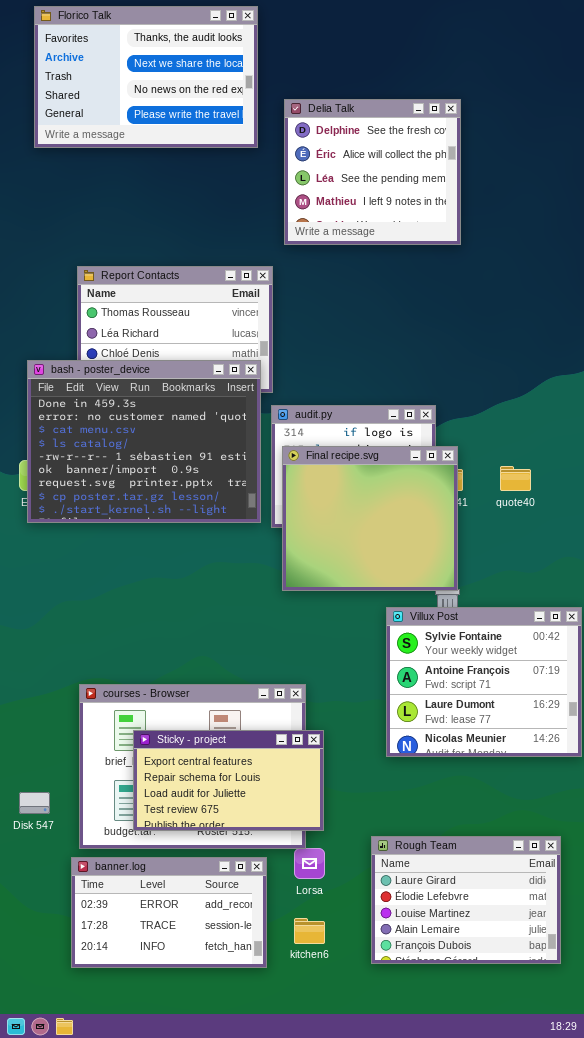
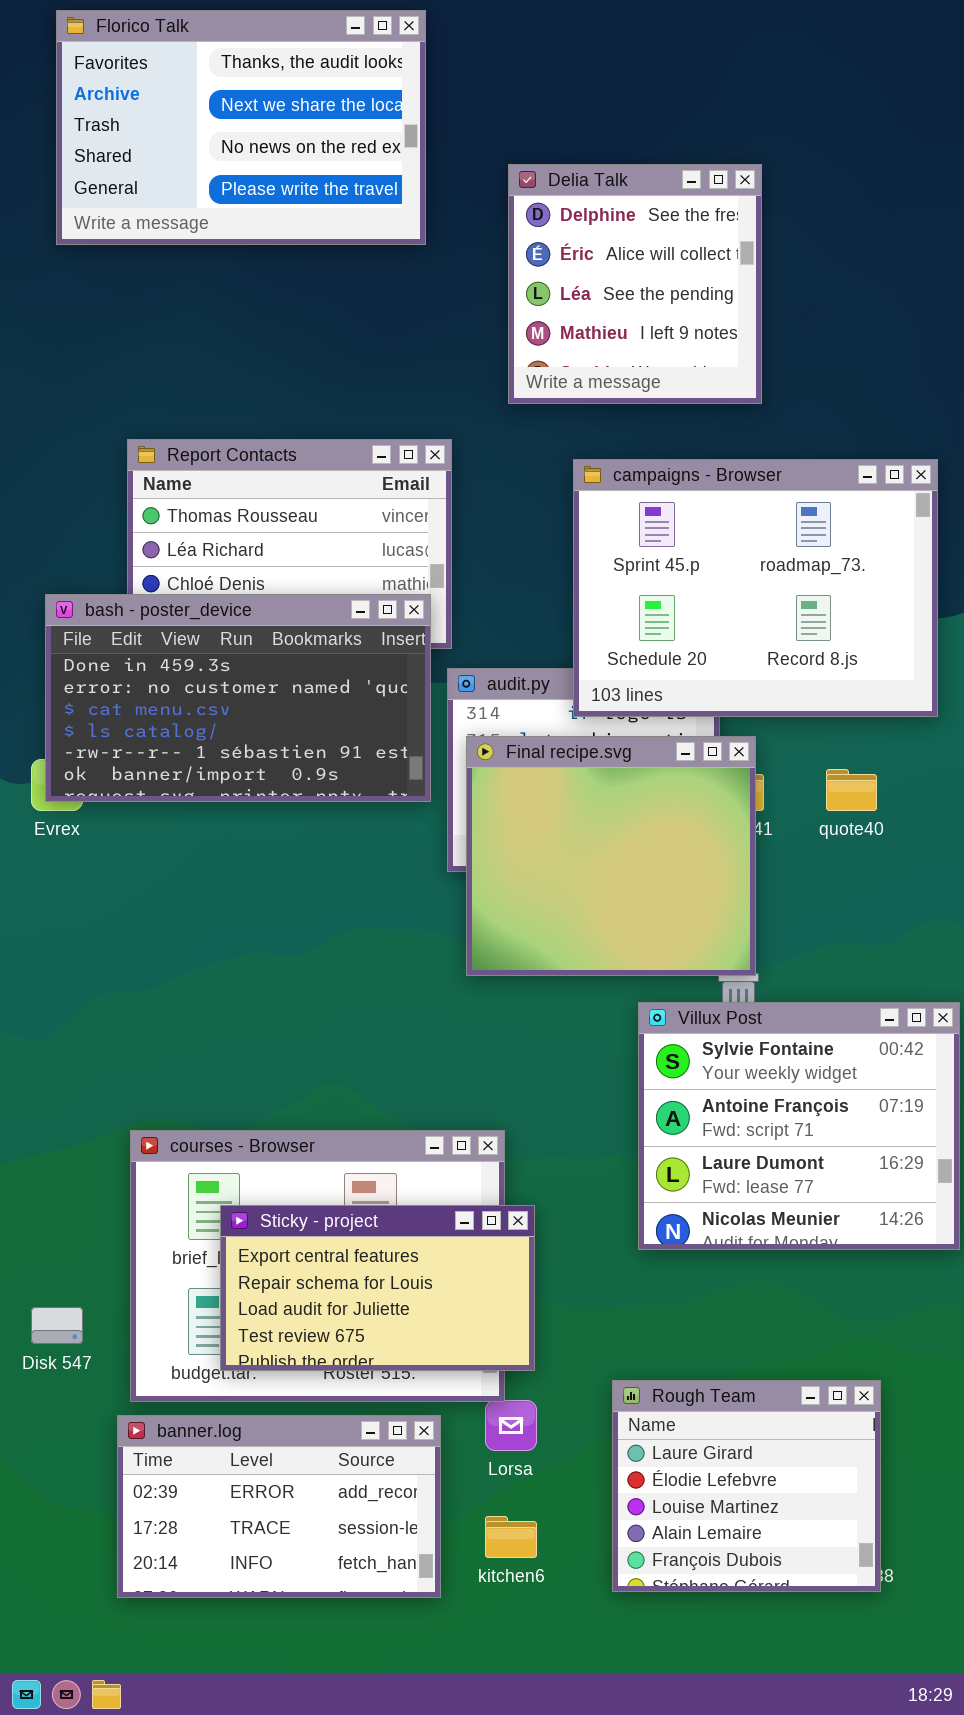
Delia Talk: [284,99,461,245] -> [508,164,762,404], resized
campaigns - Browser: none -> [573,459,938,717], opened
bash - poster_device: [27,360,261,523] -> [45,594,431,802], resized
Rough Team: [371,836,561,964] -> [612,1380,881,1592], resized

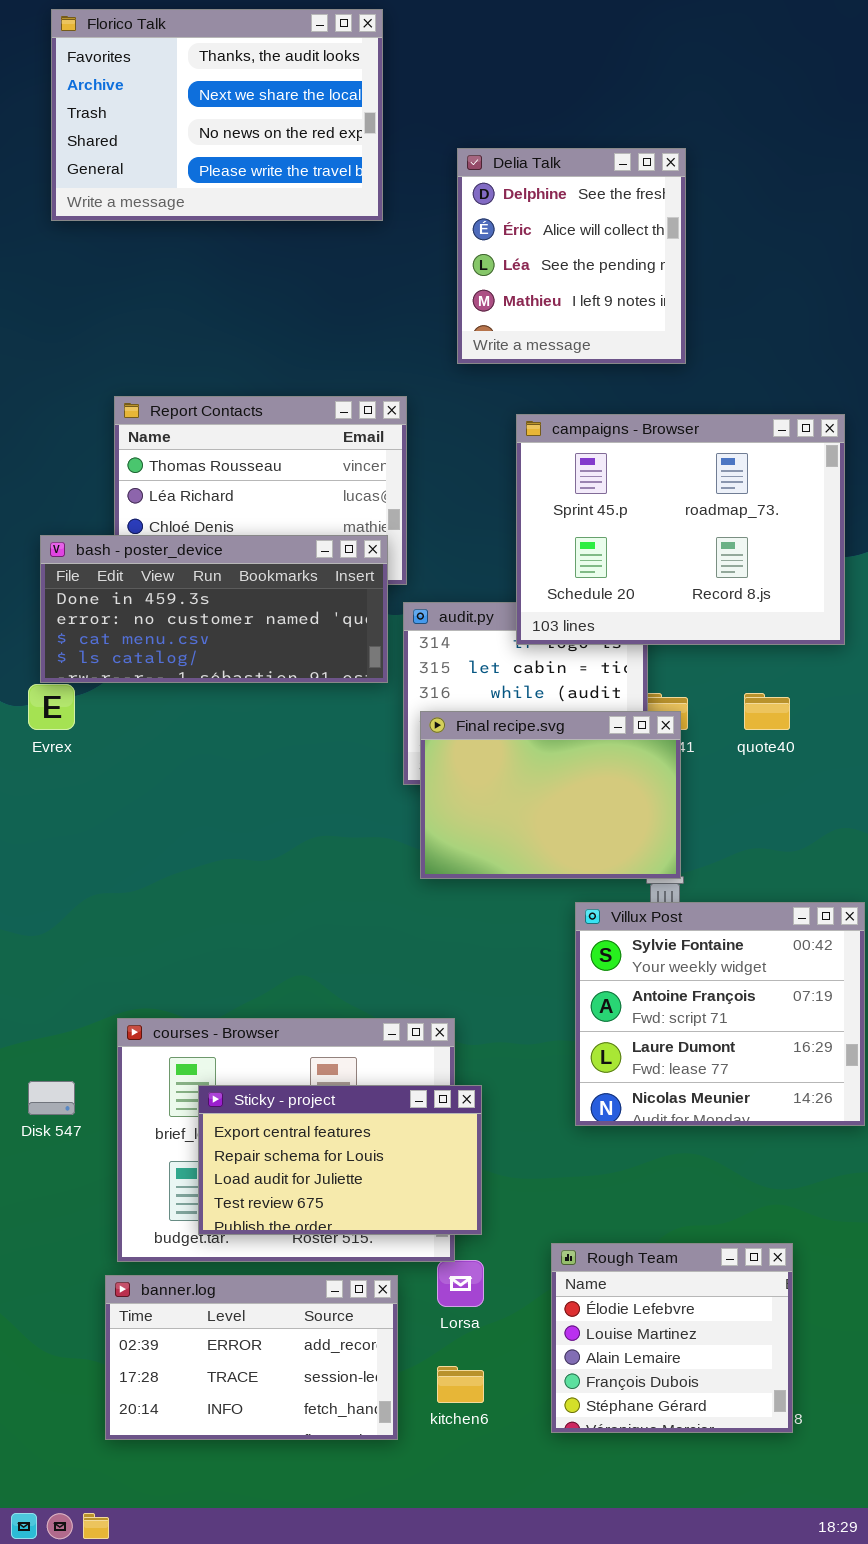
bash - poster_device: [45,594,431,802] -> [40,535,388,683], resized
Final recipe.svg: [466,736,756,976] -> [420,711,681,879], resized
Disk 547: [31,1307,83,1344] -> [28,1081,75,1115], moved
Rough Team: [612,1380,881,1592] -> [551,1243,793,1433], scrolled down 1 row

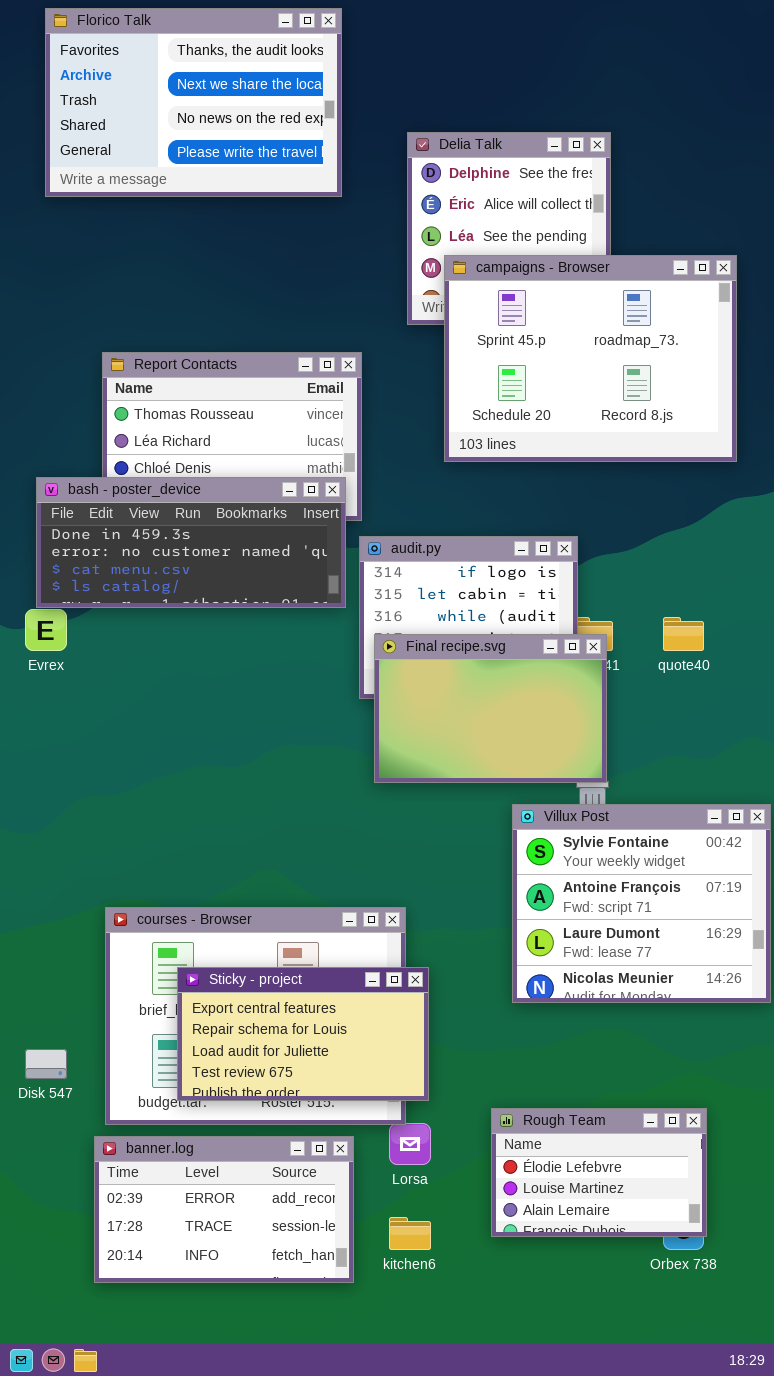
campaigns - Browser: [516,414,845,645] -> [444,255,737,462], moved
Disk 547: [28,1081,75,1115] -> [25,1049,67,1079], moved
Rough Team: [551,1243,793,1433] -> [491,1108,707,1237], resized

